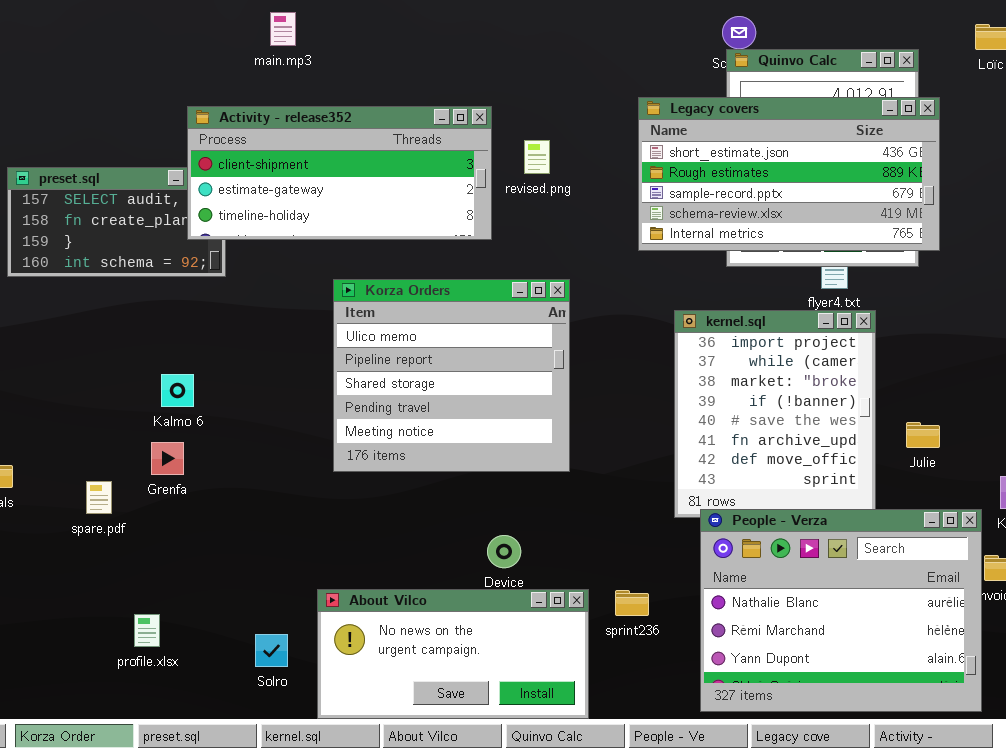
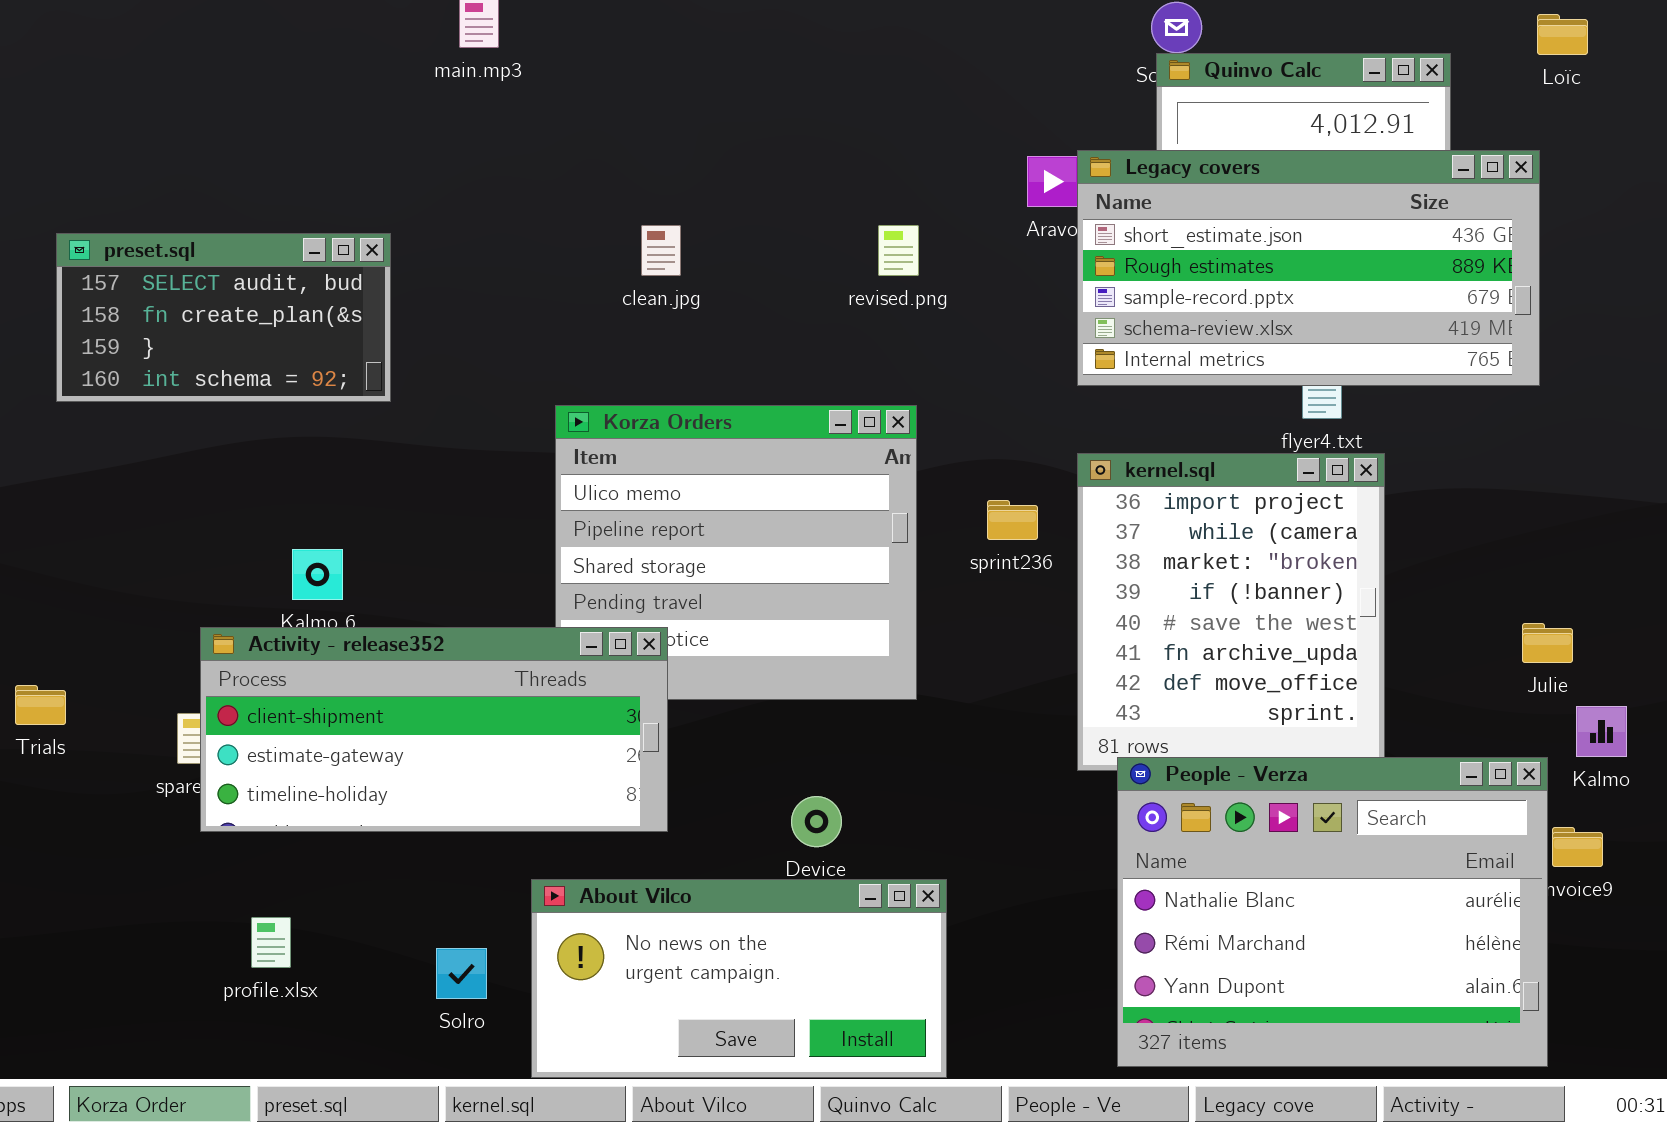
Legacy covers: [638,97,940,251] -> [1077,150,1540,386], moved
Activity - release352: [187,106,492,240] -> [200,627,668,832], moved
revised.png: [524,140,550,174] -> [878,225,919,276], moved
Julie: [906,422,940,448] -> [1522,623,1573,663], moved
sprint236: [615,590,649,616] -> [987,500,1038,540], moved

